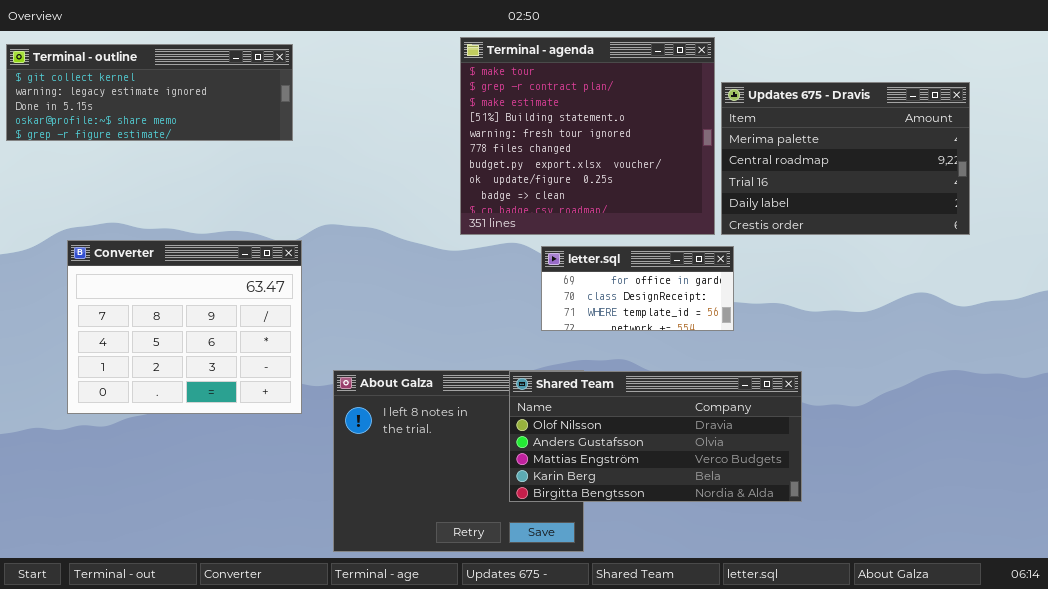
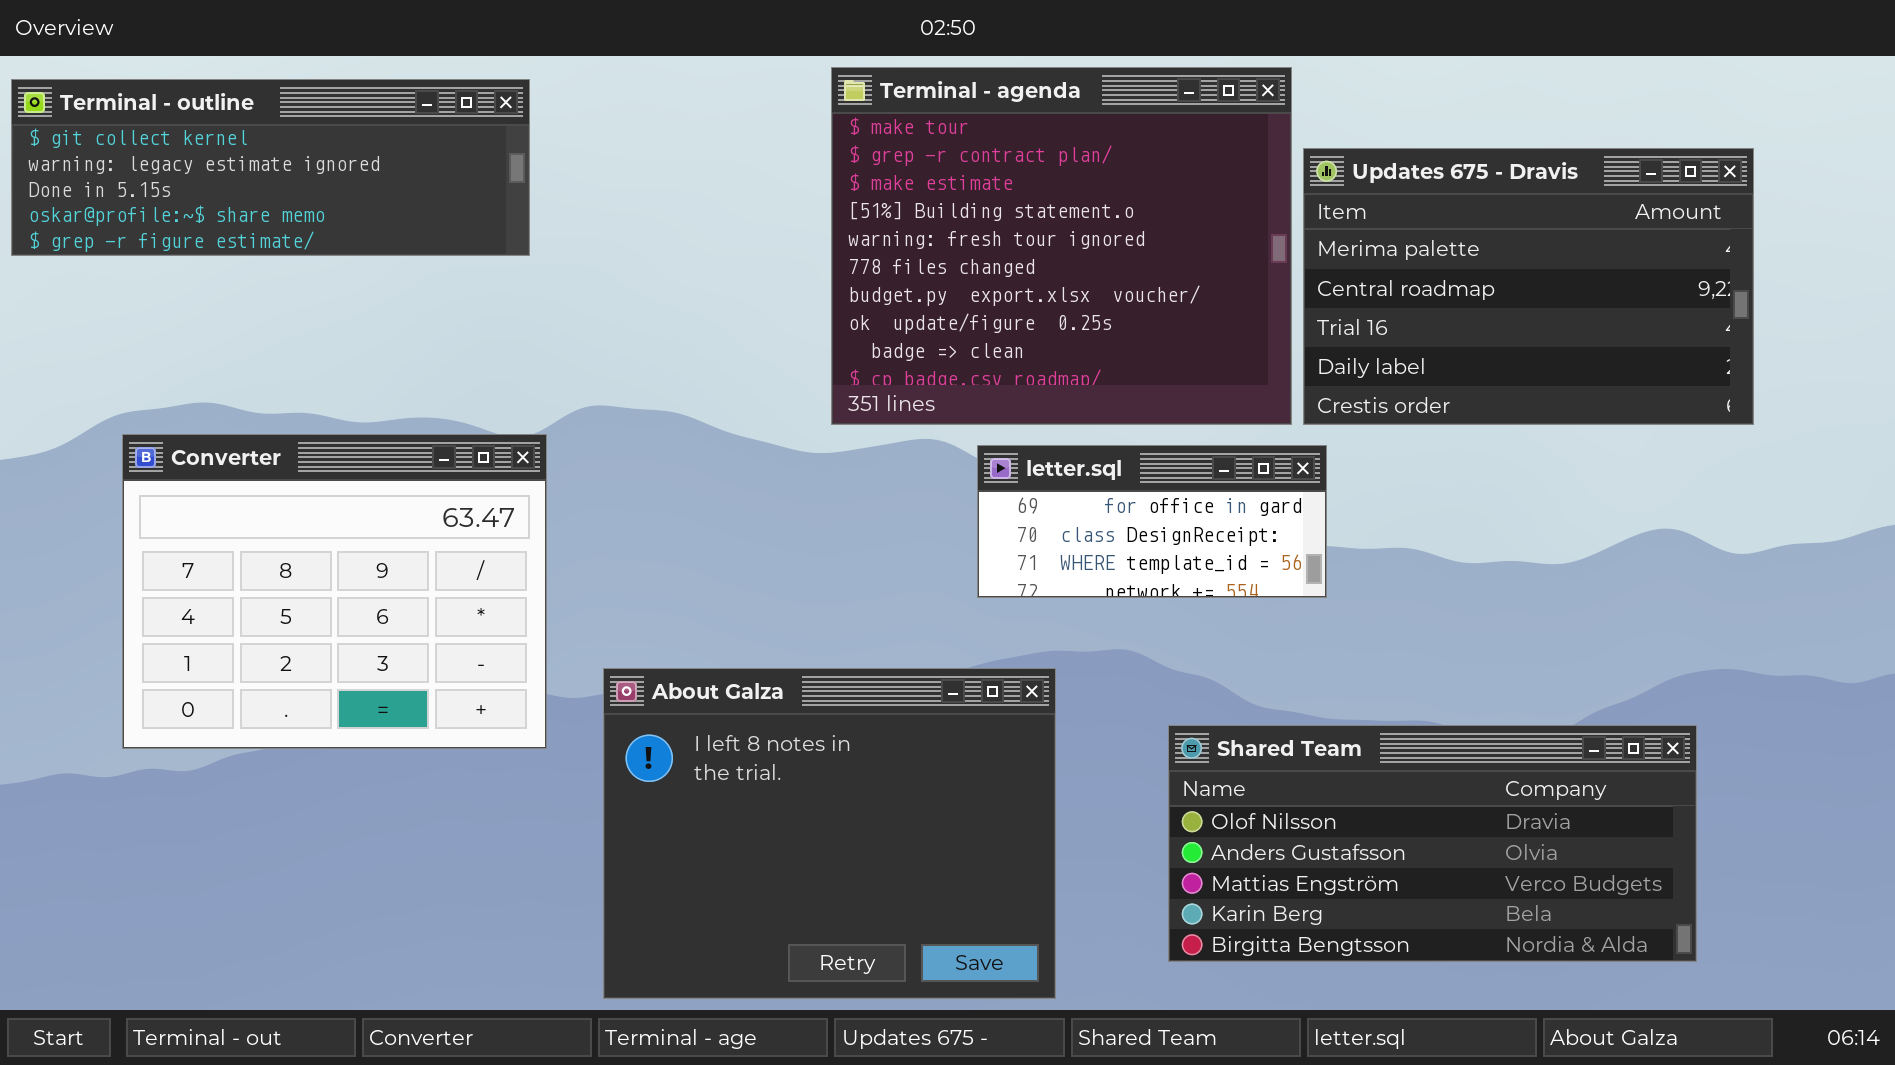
Shared Team: [509,371,802,502] -> [1168,725,1697,962], moved

